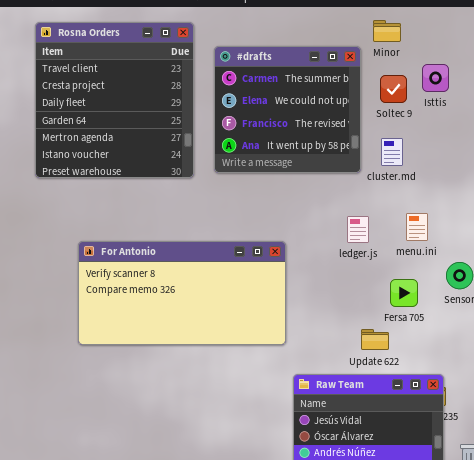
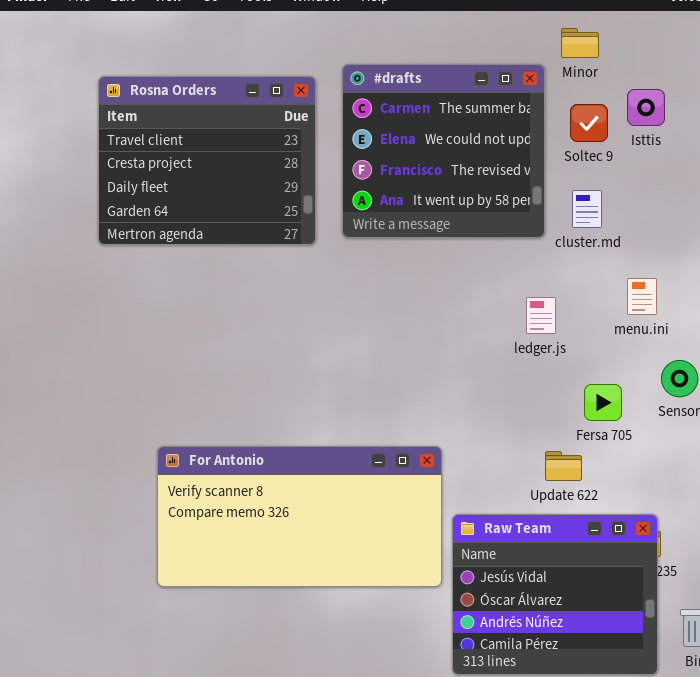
Rosna Orders: [35,22,194,178] -> [98,76,316,245], resized
menu.ini: [406,213,428,241] -> [627,278,657,315], moved
For Antonio: [78,241,286,345] -> [157,446,442,587], moved

